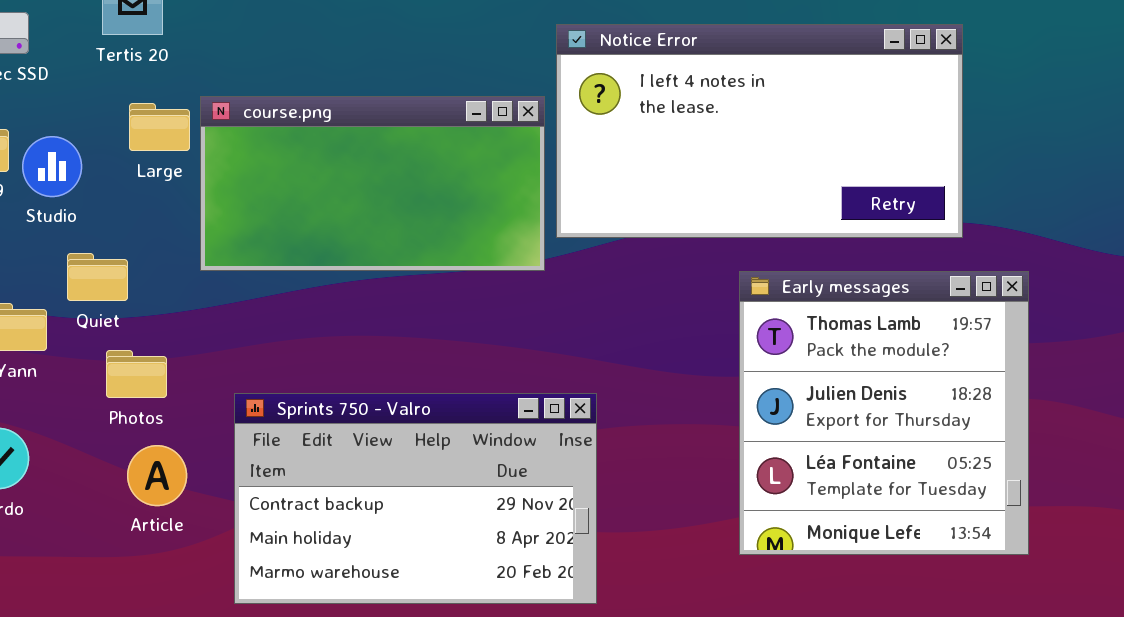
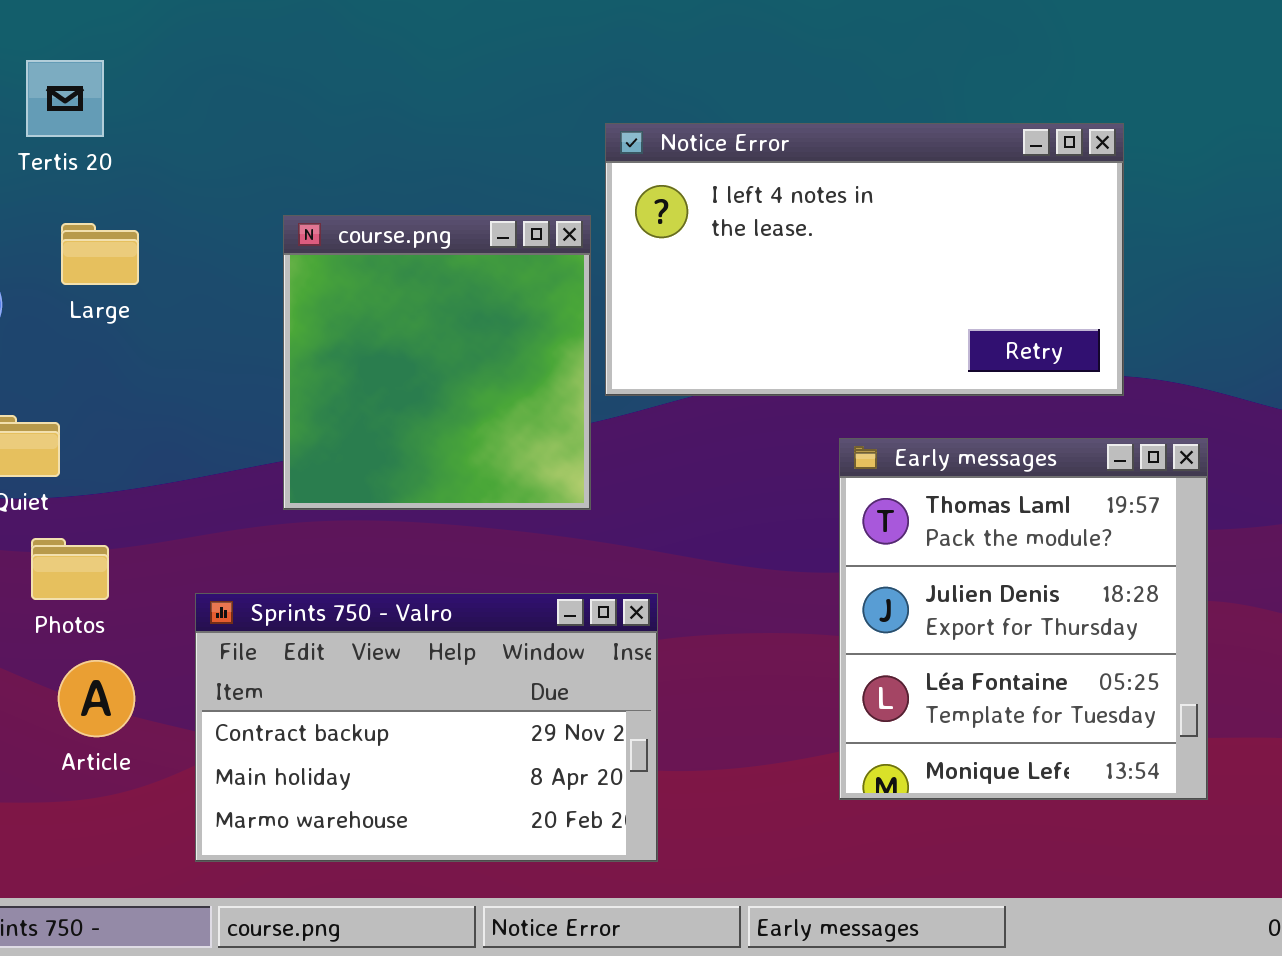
course.png: [200,96,545,271] -> [283,215,591,510], resized

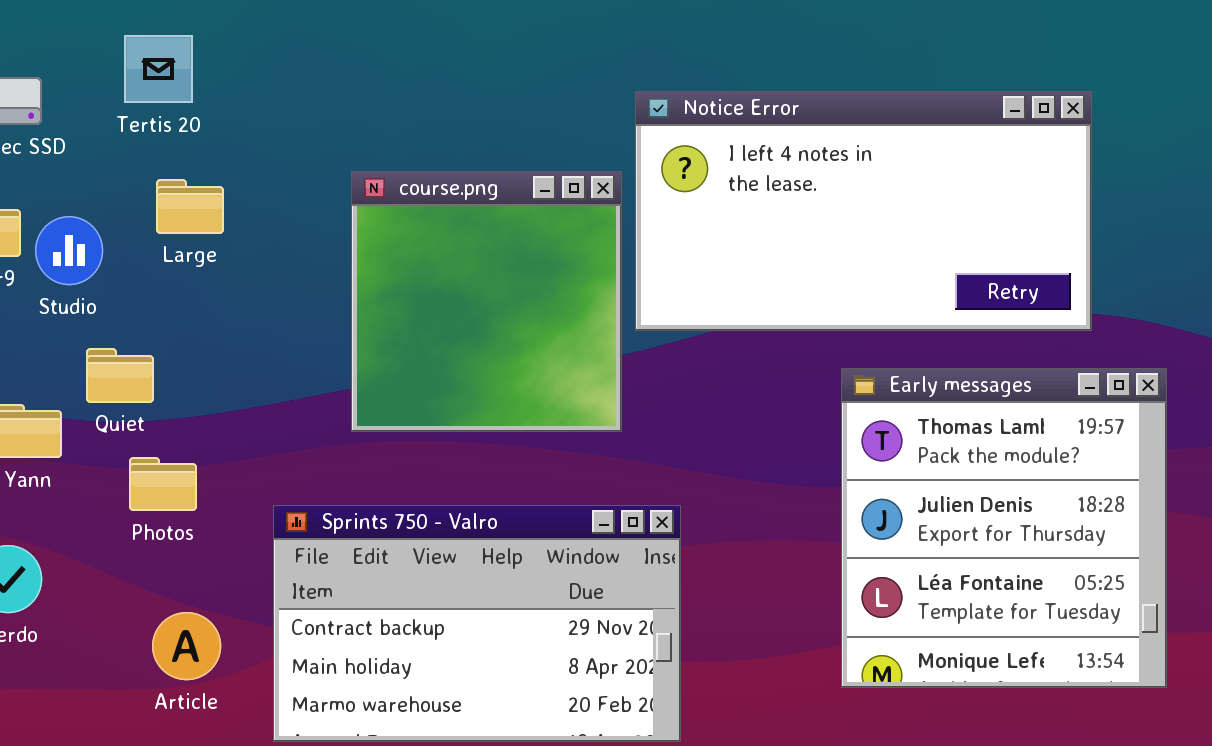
Article: [58,660,135,737] -> [152,612,221,680], moved

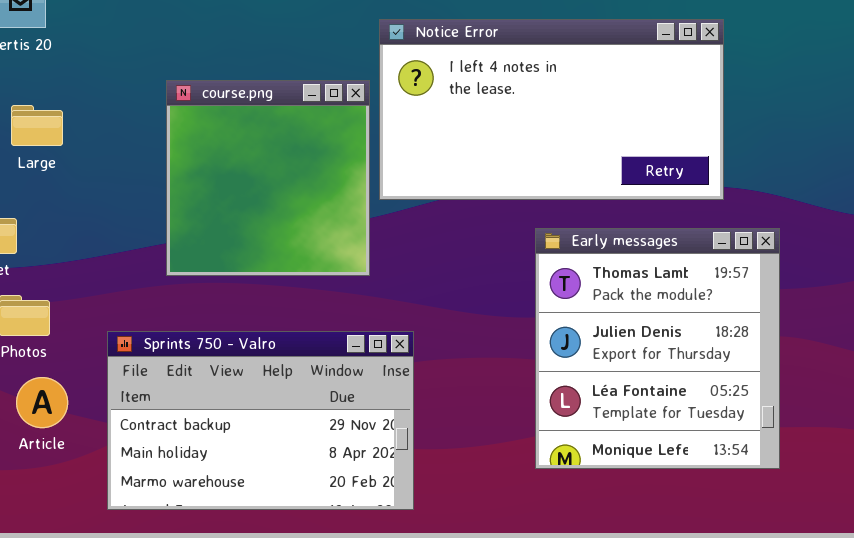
Large: [156,179,224,234] -> [11,105,63,146], moved
Article: [152,612,221,680] -> [16,377,68,428], moved

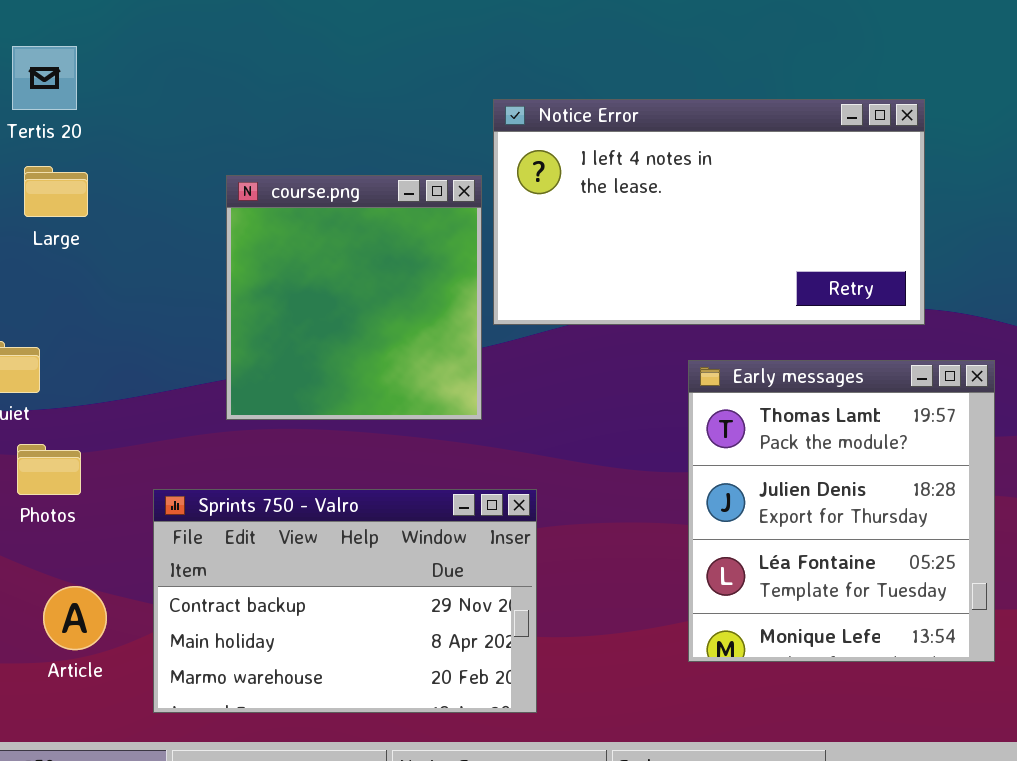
Large: [11,105,63,146] -> [24,166,88,217], moved
Article: [16,377,68,428] -> [43,586,107,650], moved

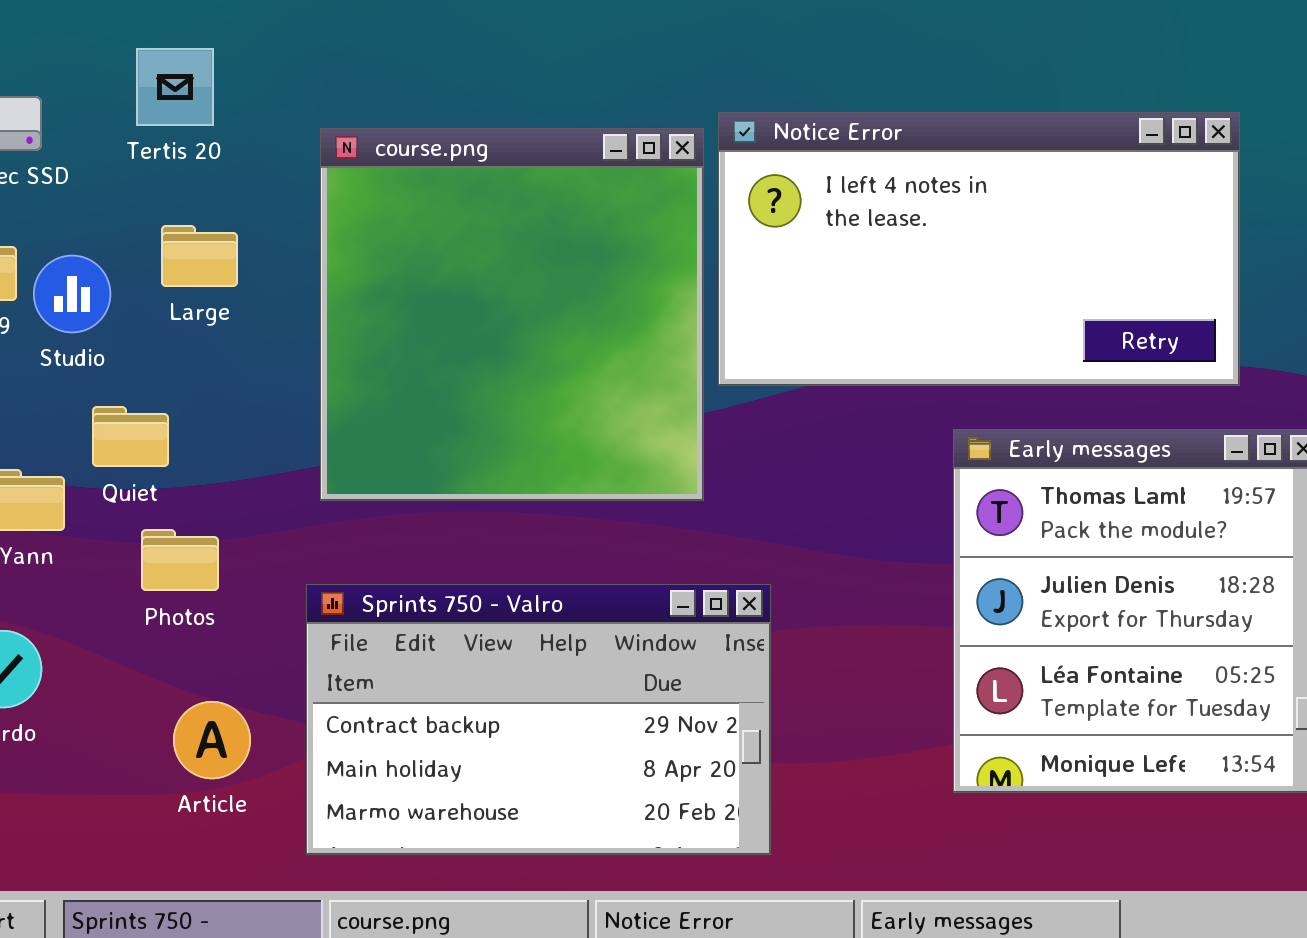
Large: [24,166,88,217] -> [161,225,238,287], moved
course.png: [226,175,482,420] -> [320,128,704,501], resized

